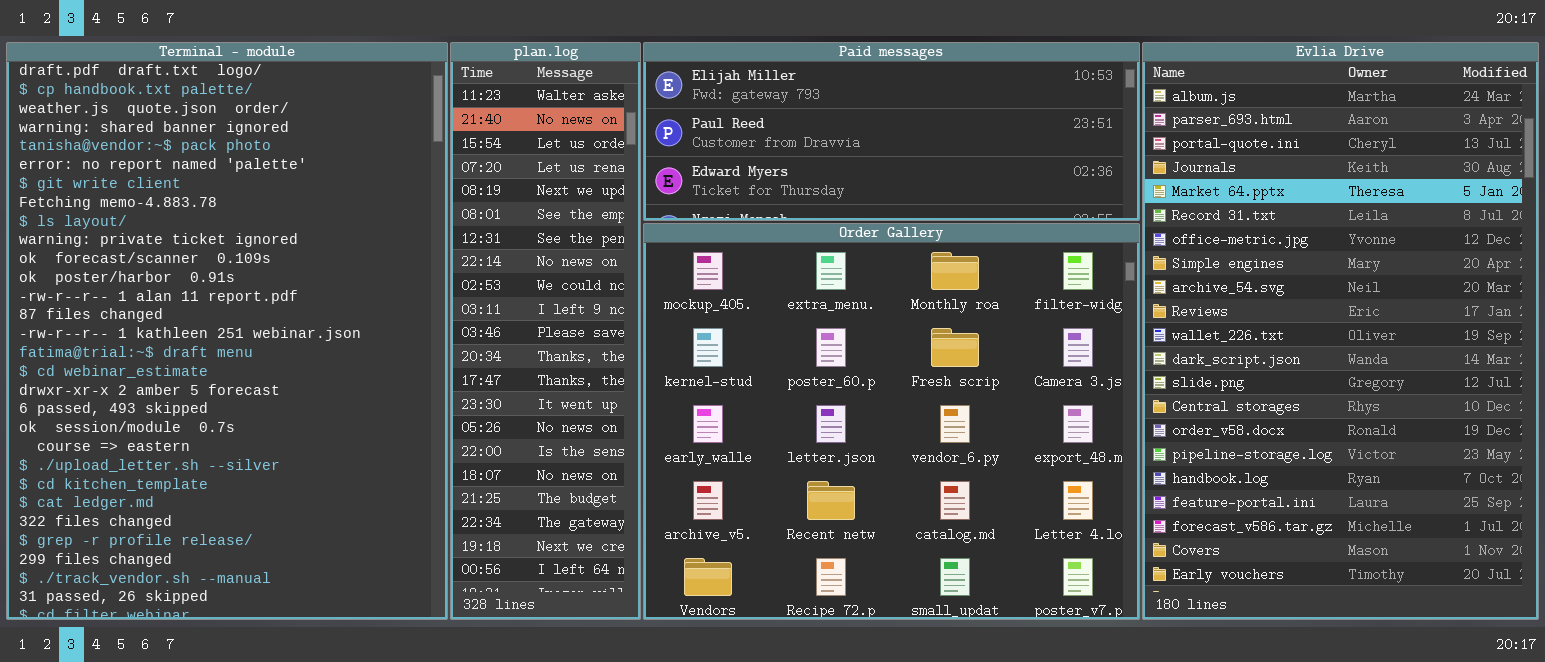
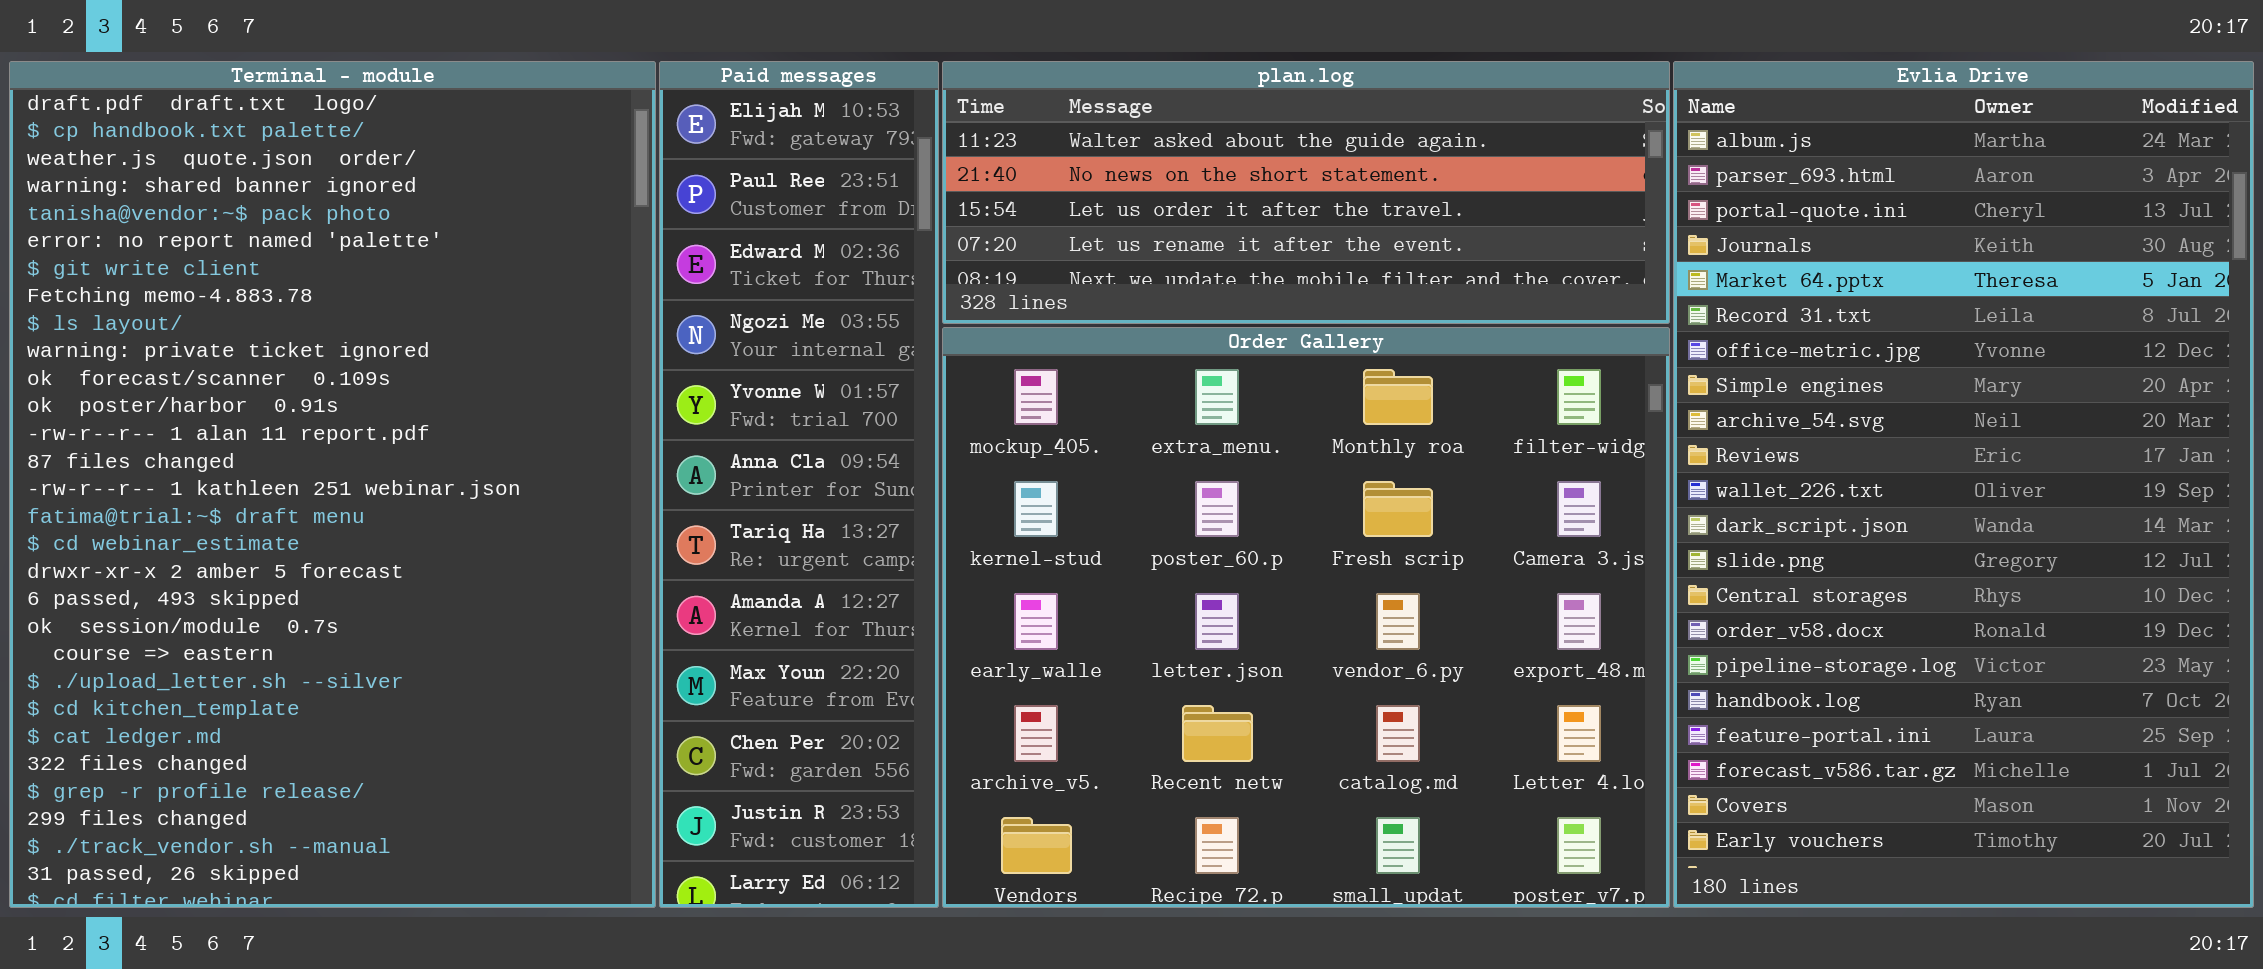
plan.log: [450,42,641,620] -> [942,61,1670,324], moved, resized
Paid messages: [643,42,1140,221] -> [659,61,939,908], moved, resized

